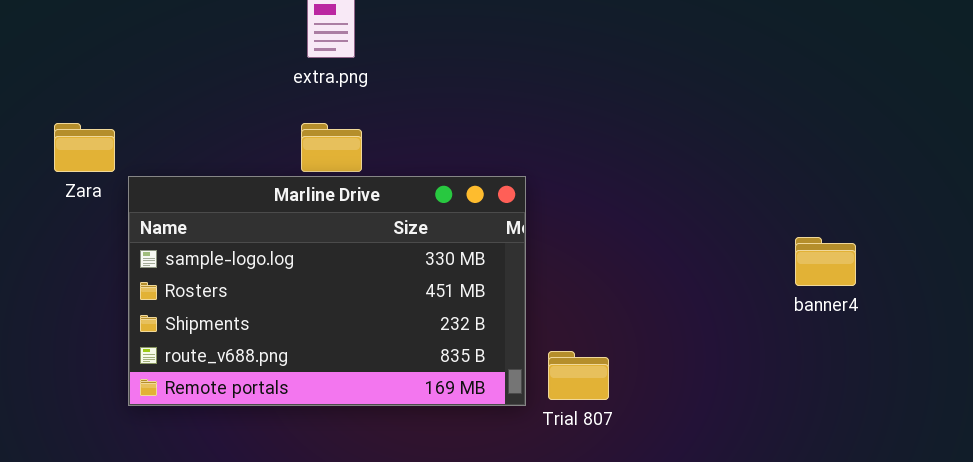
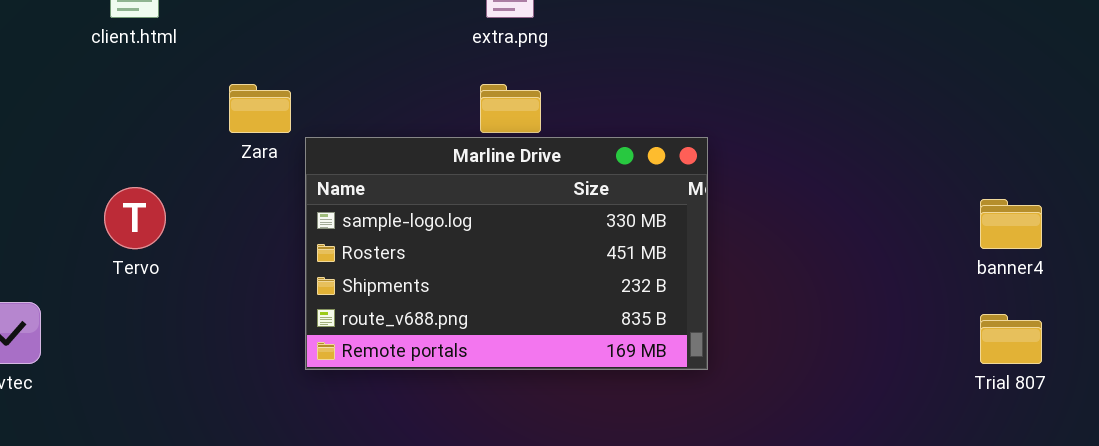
Trial 807: [548,351,609,400] -> [980,314,1042,364], moved

